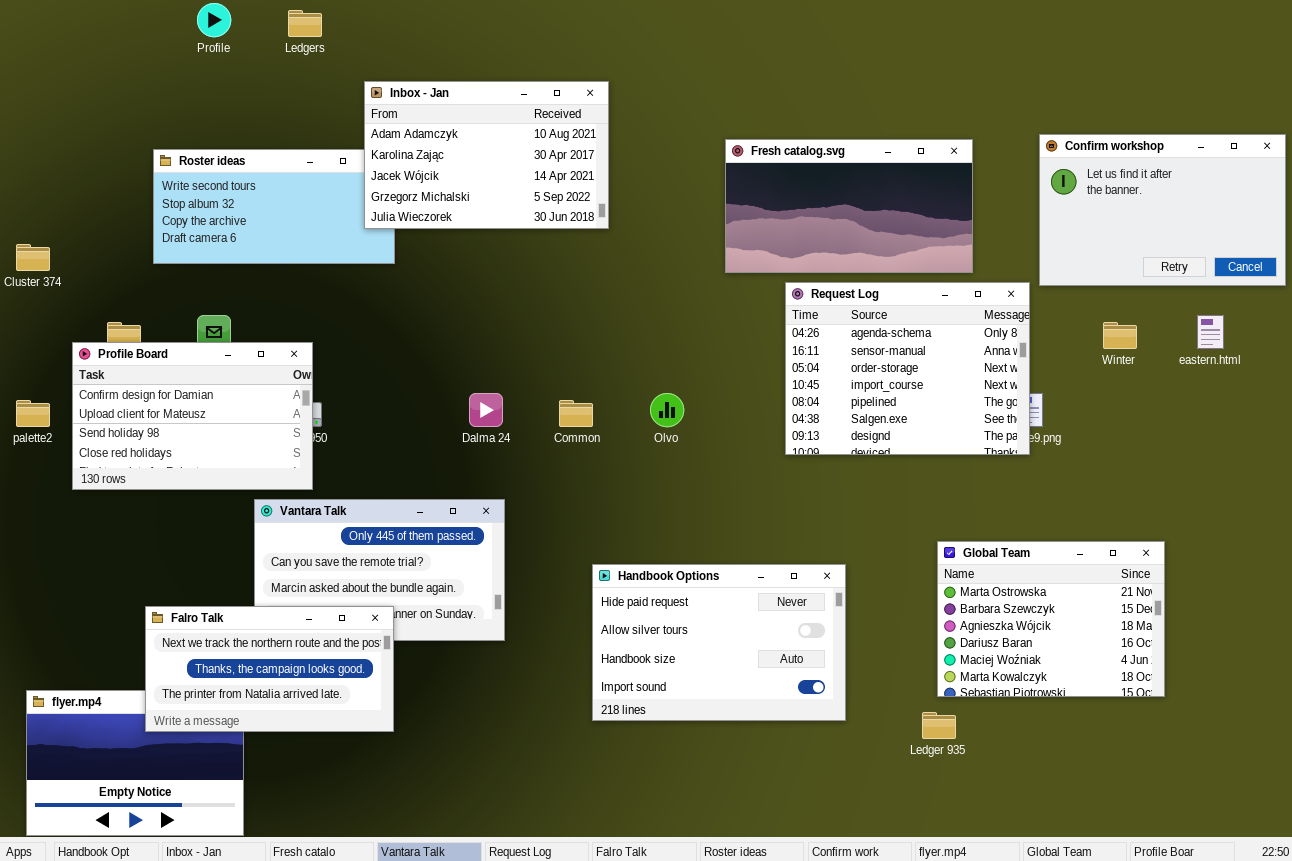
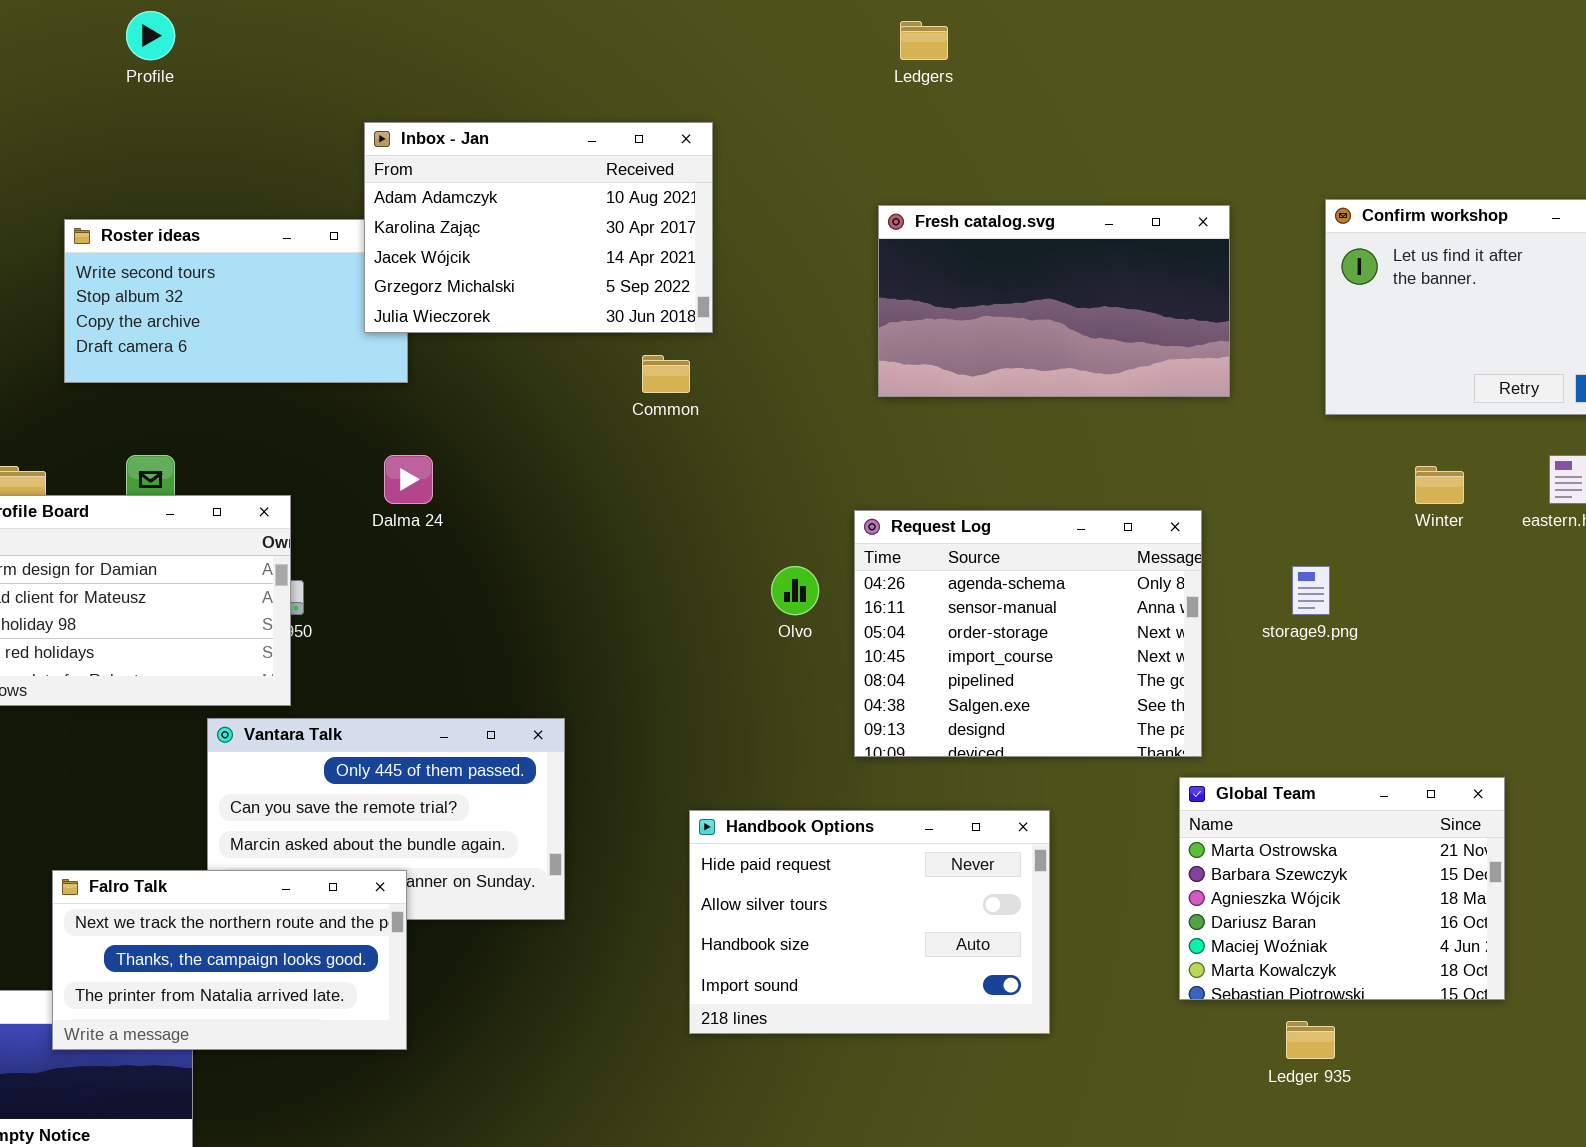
Ledgers: [288,10,322,37] -> [900,21,948,60], moved
Request Log: [785,282,1030,455] -> [854,510,1202,757], moved
Dalma 24: [469,393,503,427] -> [384,455,433,504], moved
Common: [559,400,593,427] -> [642,355,690,393], moved
Ledger 935: [922,712,956,739] -> [1286,1021,1335,1059], moved

